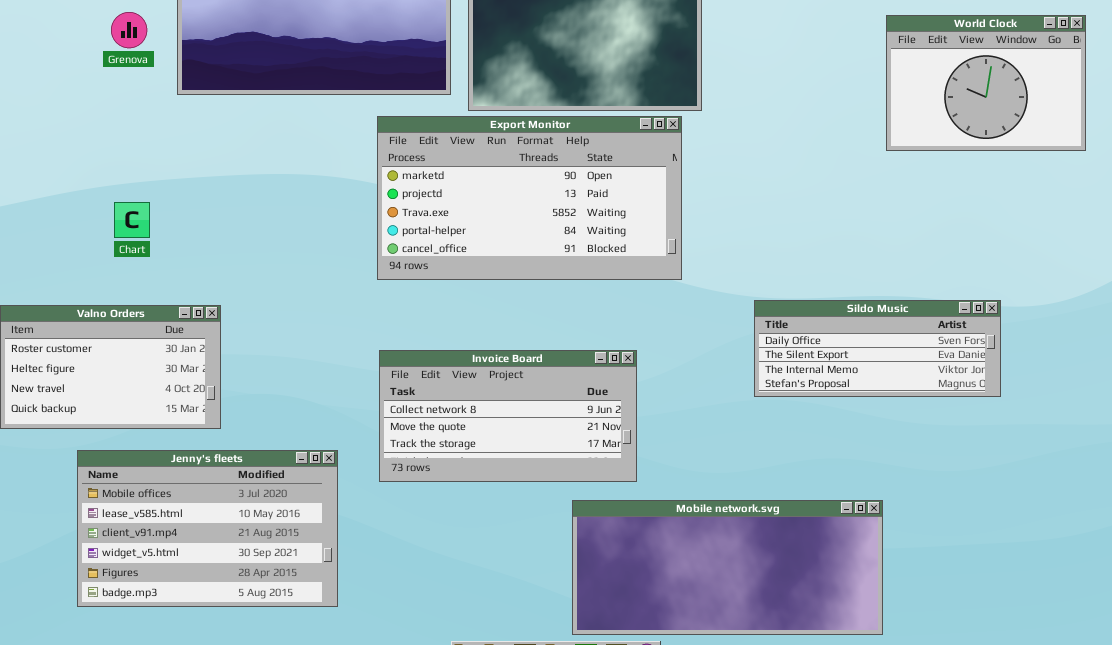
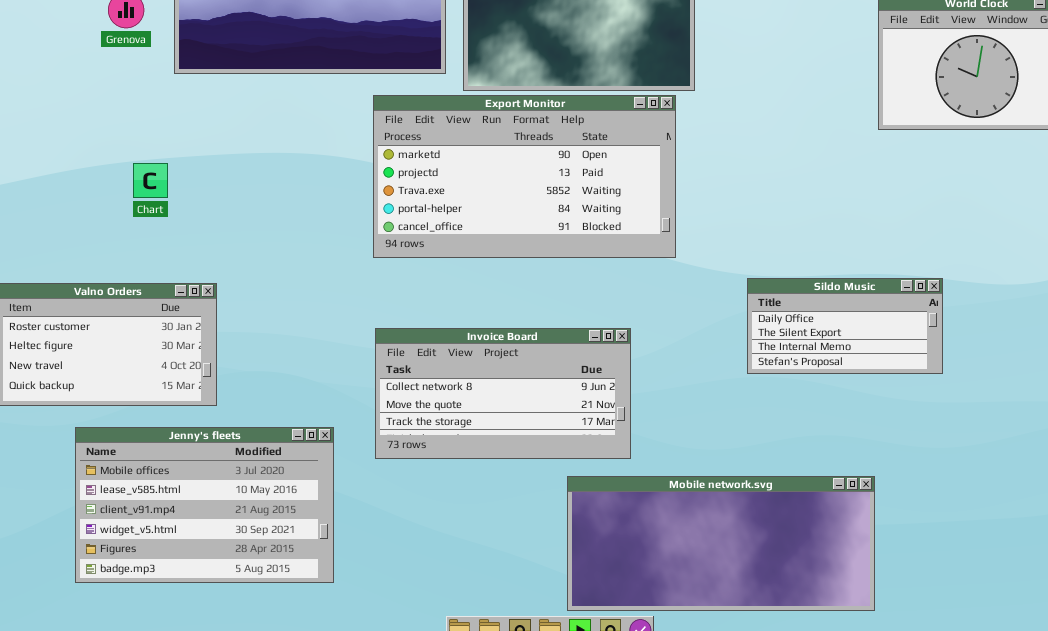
Chart: [114,202,150,238] -> [133,163,168,198], moved
Sildo Music: [754,300,1001,397] -> [747,278,943,374], resized

